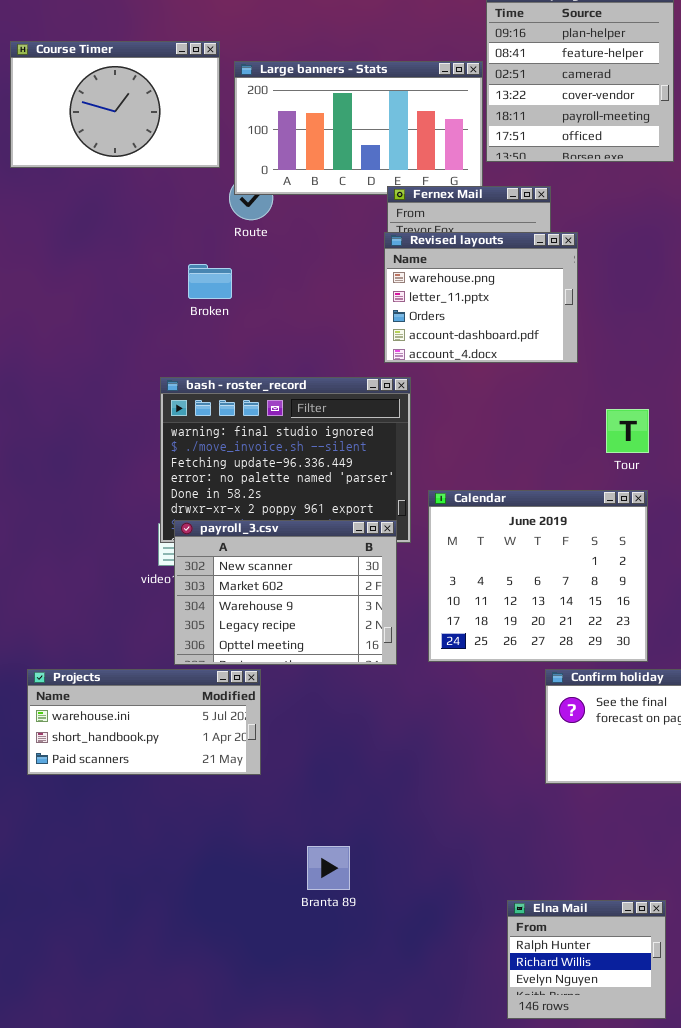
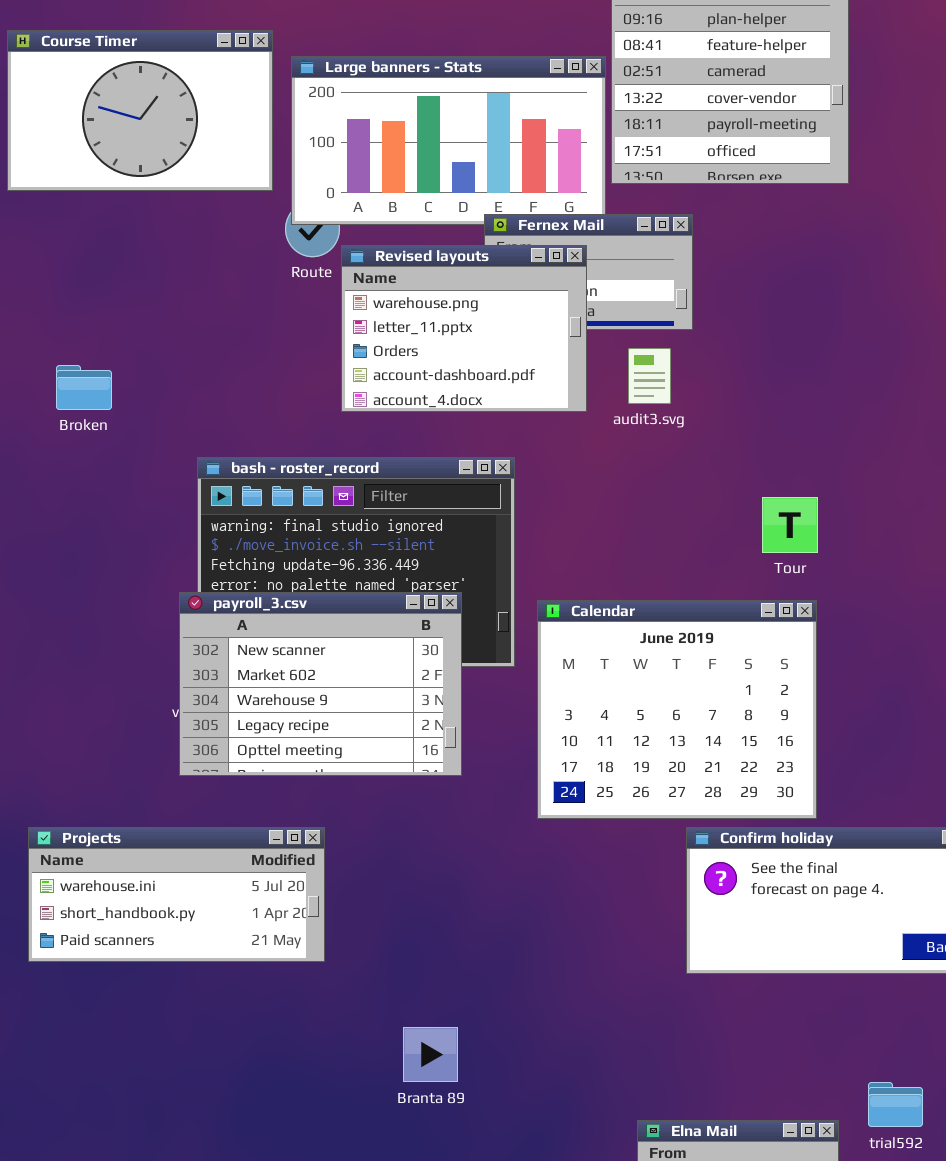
Revised layouts: [384,232,578,363] -> [341,245,587,412], moved
Broken: [188,264,232,299] -> [56,365,112,410], moved
payroll_3.csv: [174,520,397,665] -> [179,592,462,776], moved
Branta 89: [307,846,350,890] -> [403,1027,458,1082], moved

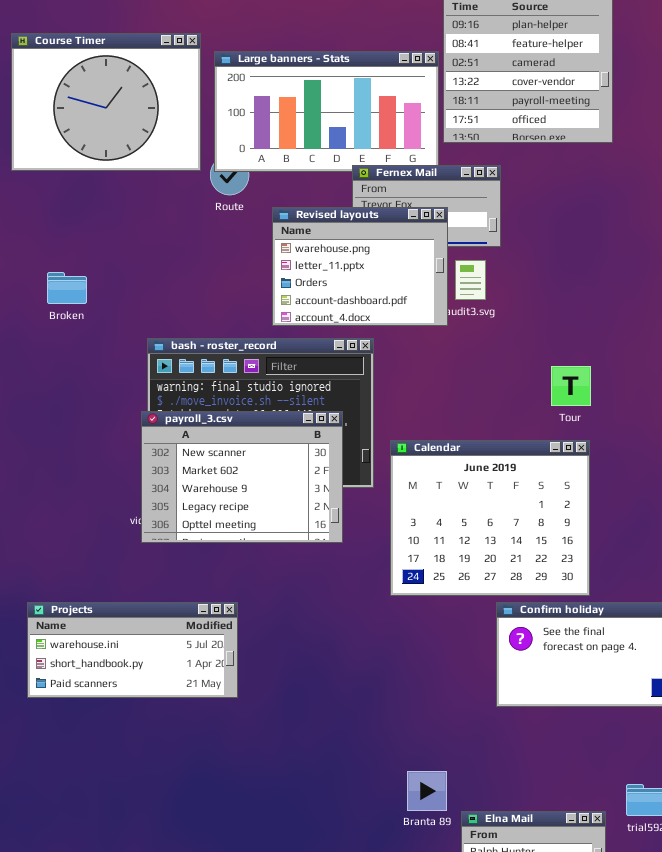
Course Timer: [7,30,273,191] -> [11,33,201,171], resized
Revised layouts: [341,245,587,412] -> [272,207,448,326], moved
payroll_3.csv: [179,592,462,776] -> [141,411,343,543], moved
Branta 89: [403,1027,458,1082] -> [407,771,447,811], moved

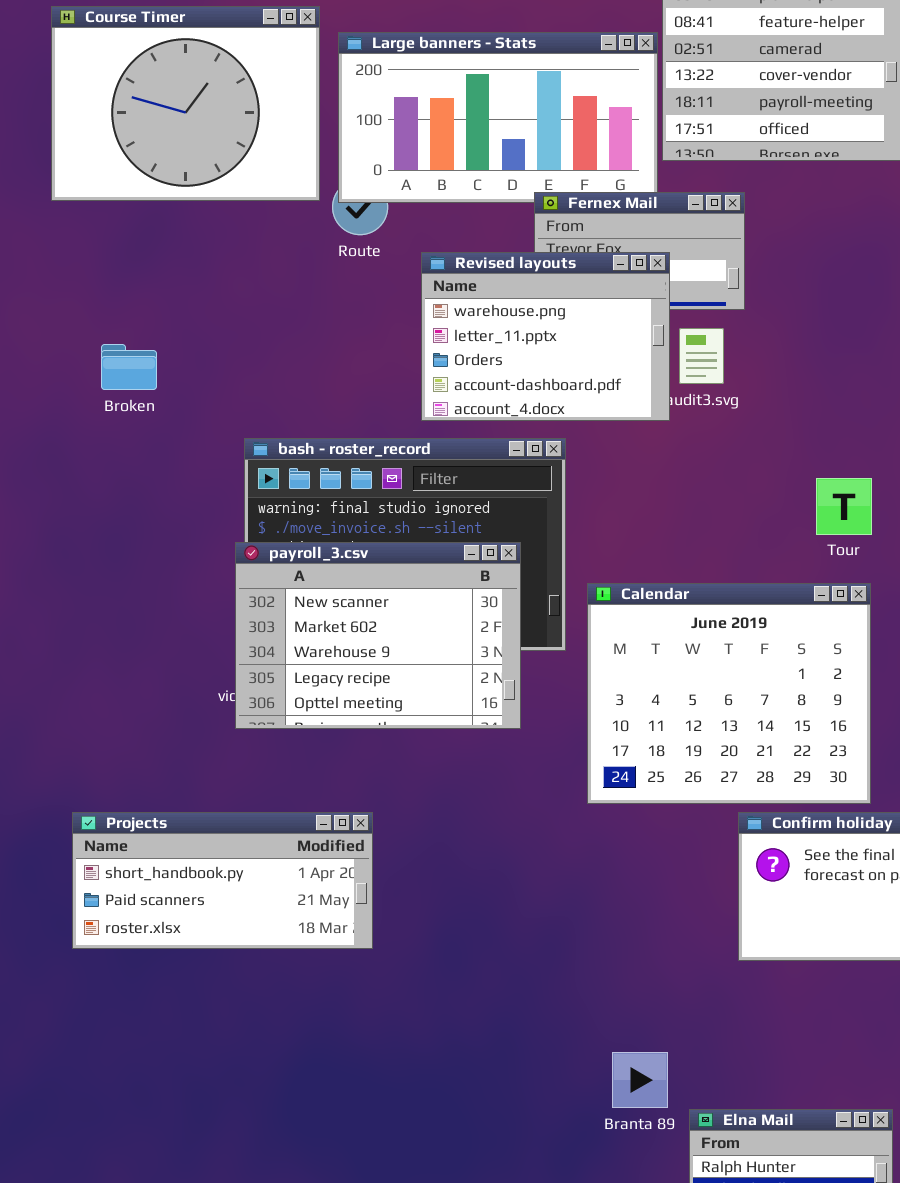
Projects: [27,602,238,698] -> [72,812,373,949], scrolled down 1 row

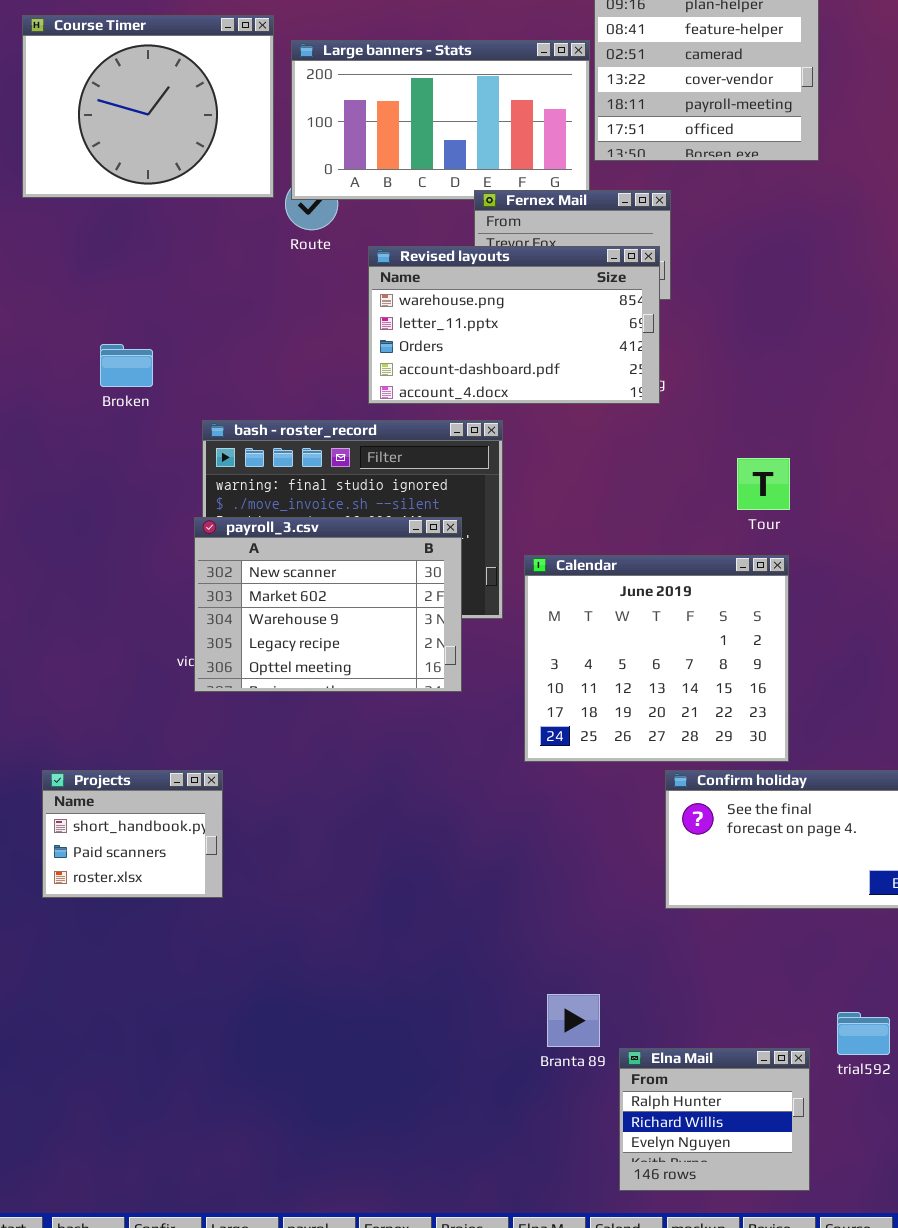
Revised layouts: [421,252,670,421] -> [368,246,660,404], resized
Broken: [101,344,157,390] -> [100,344,153,387], moved
Projects: [72,812,373,949] -> [42,770,223,898], resized

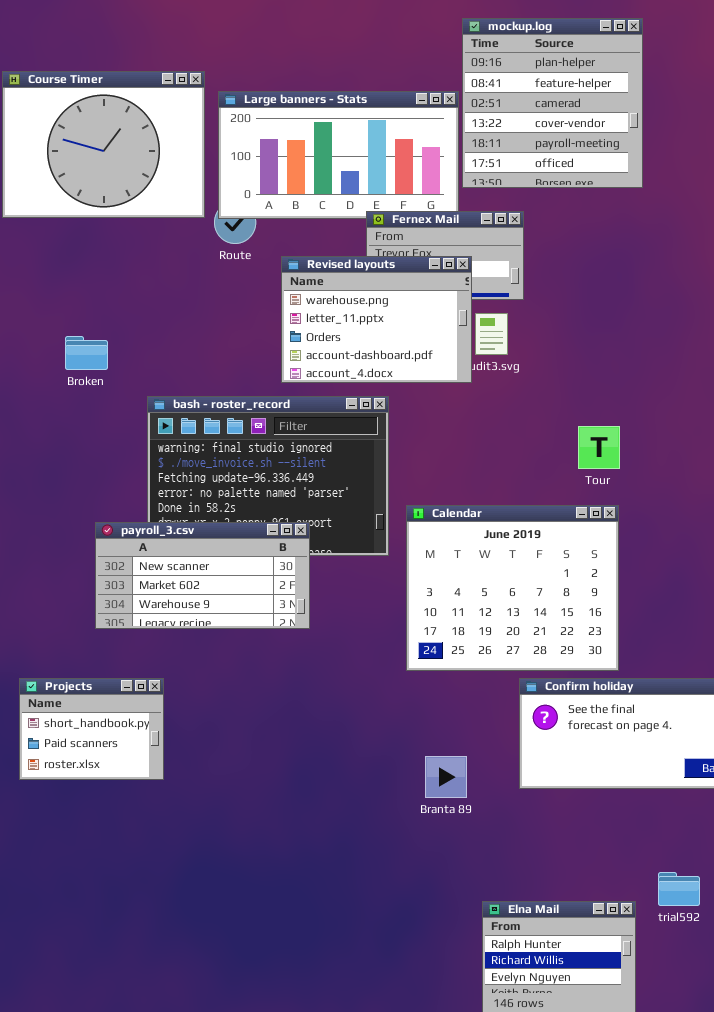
Revised layouts: [368,246,660,404] -> [281,256,472,383], resized
payroll_3.csv: [194,517,462,692] -> [95,522,310,629], moved, resized
Branta 89: [547,994,600,1047] -> [425,756,467,798], moved

